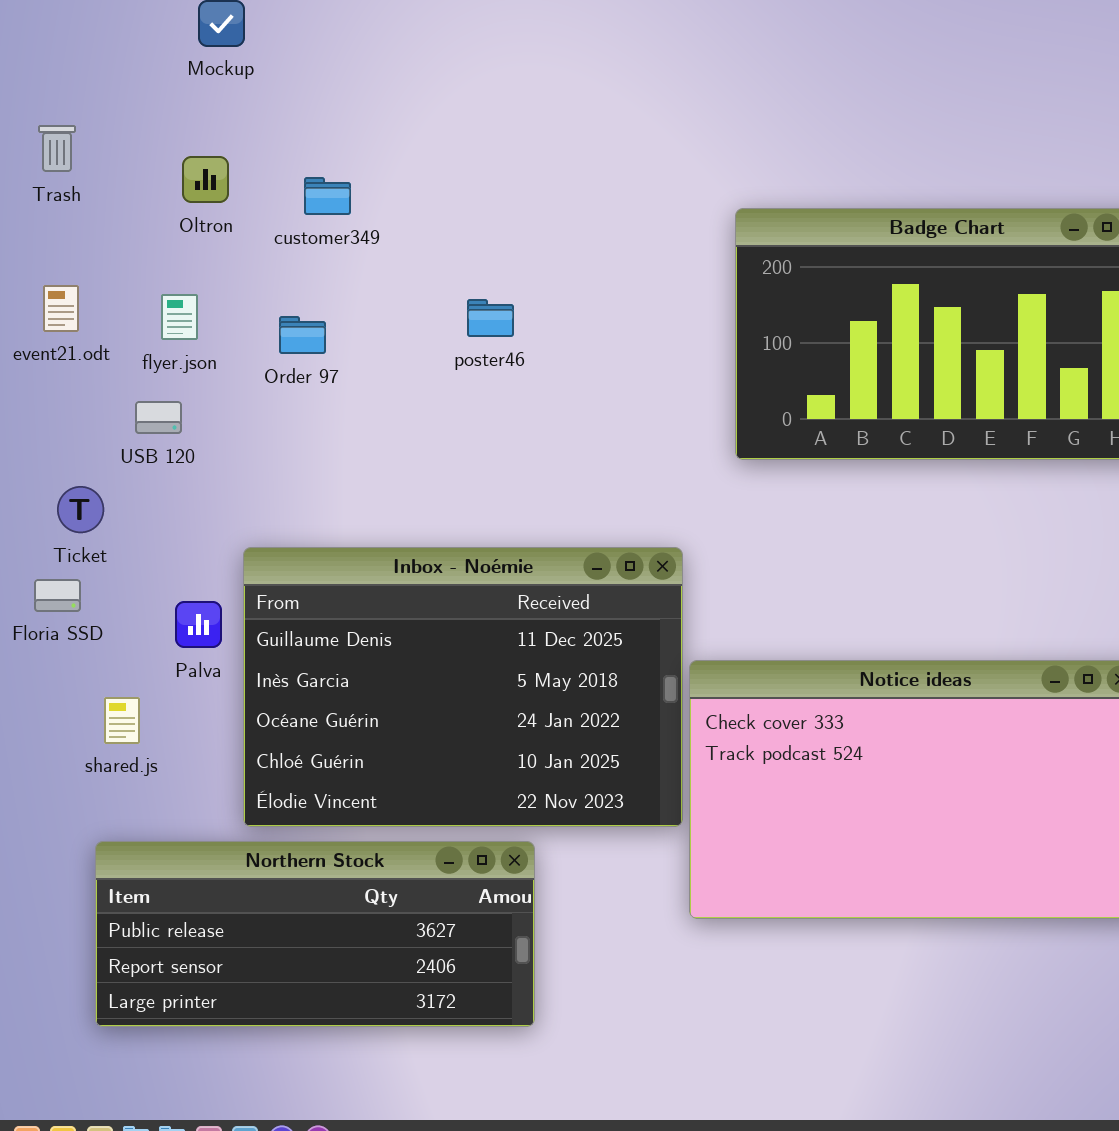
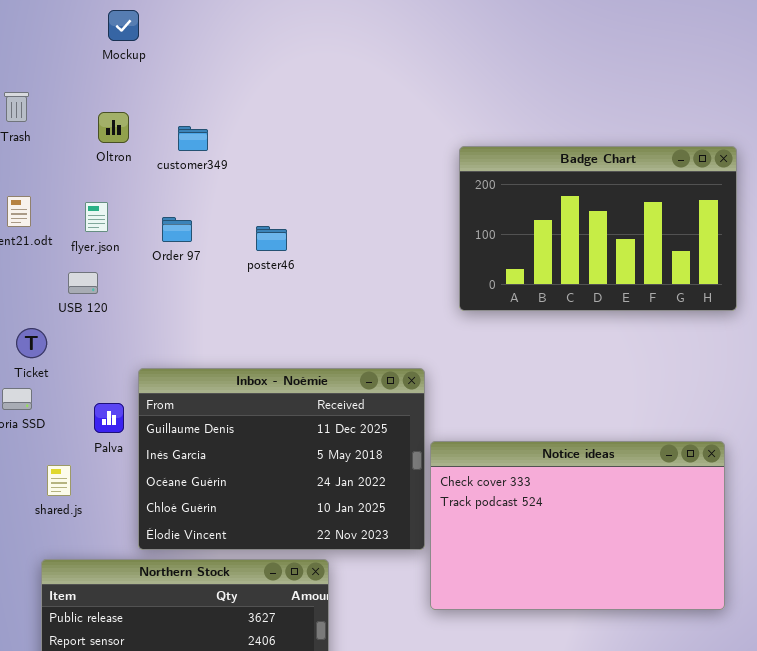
poster46: [467,299,514,337] -> [256,226,287,251], moved

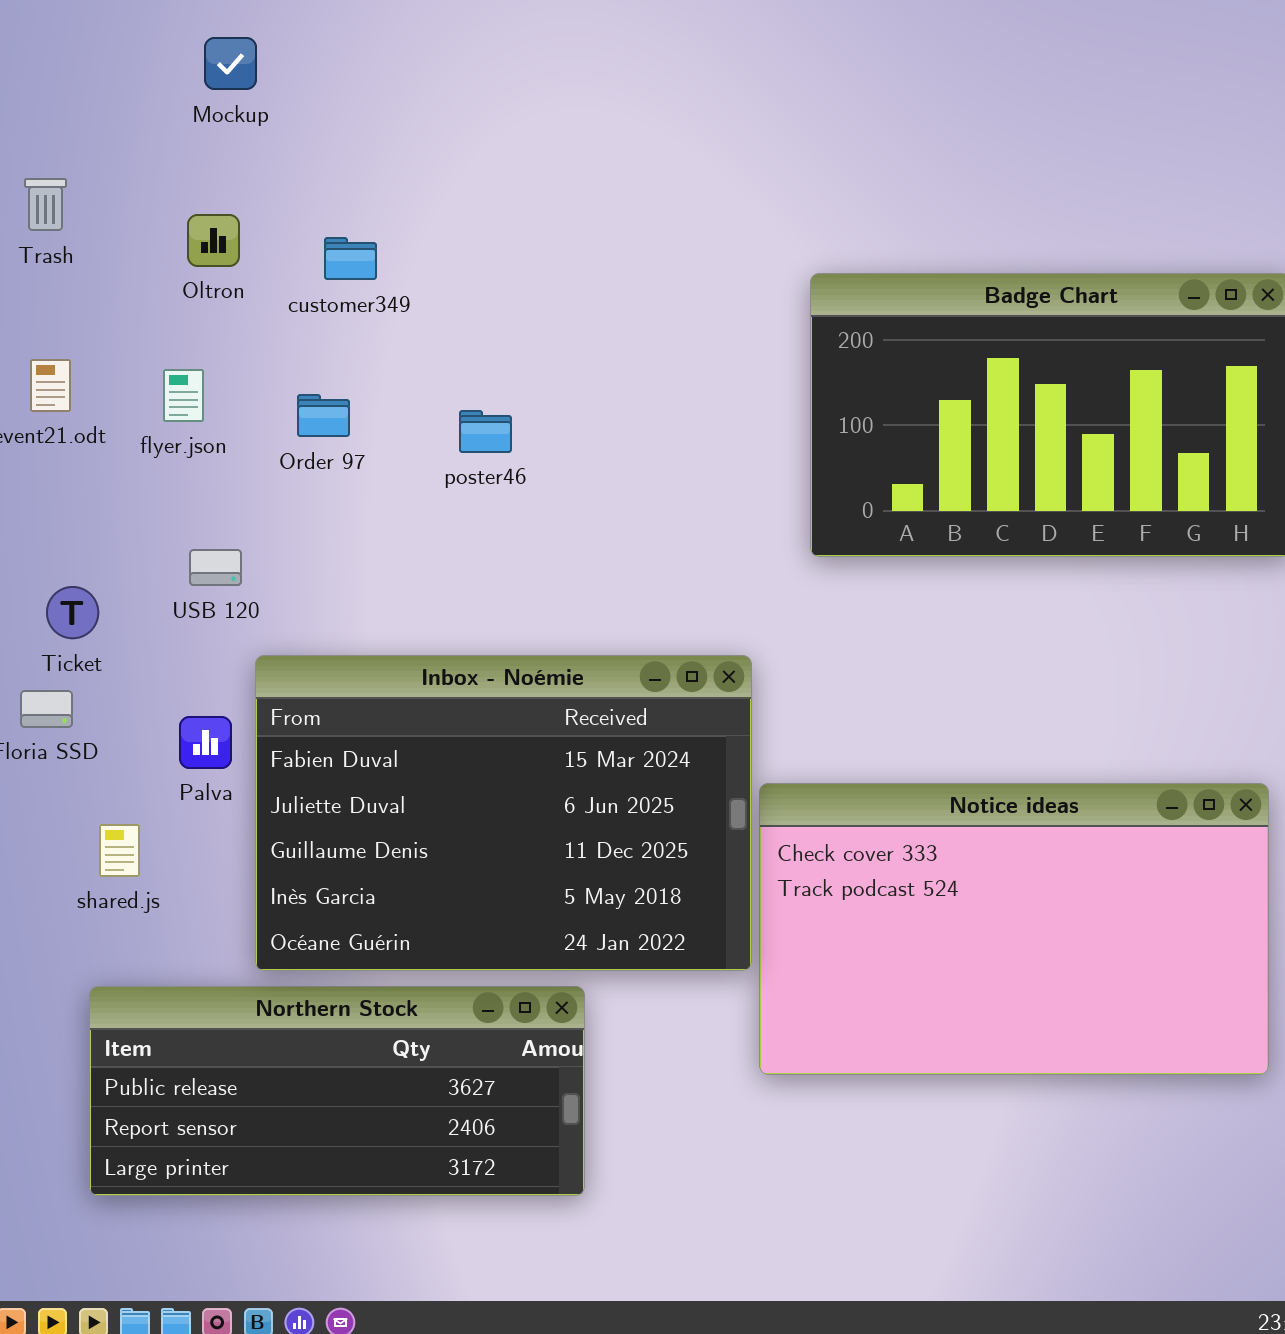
USB 120: [68,272,98,294] -> [189,549,242,586], moved
Inbox - Noémie: [138,368,425,550] -> [255,655,752,971], scrolled up 2 rows

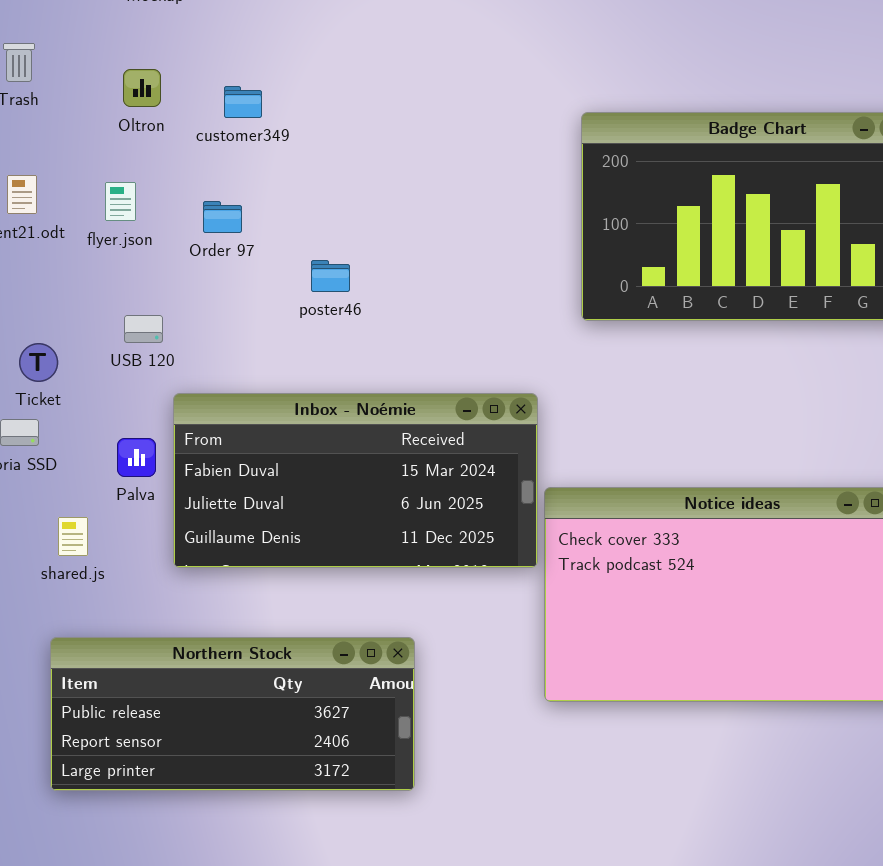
poster46: [459,410,512,453] -> [311,260,350,292], moved
Inbox - Noémie: [255,655,752,971] -> [173,393,538,568], resized

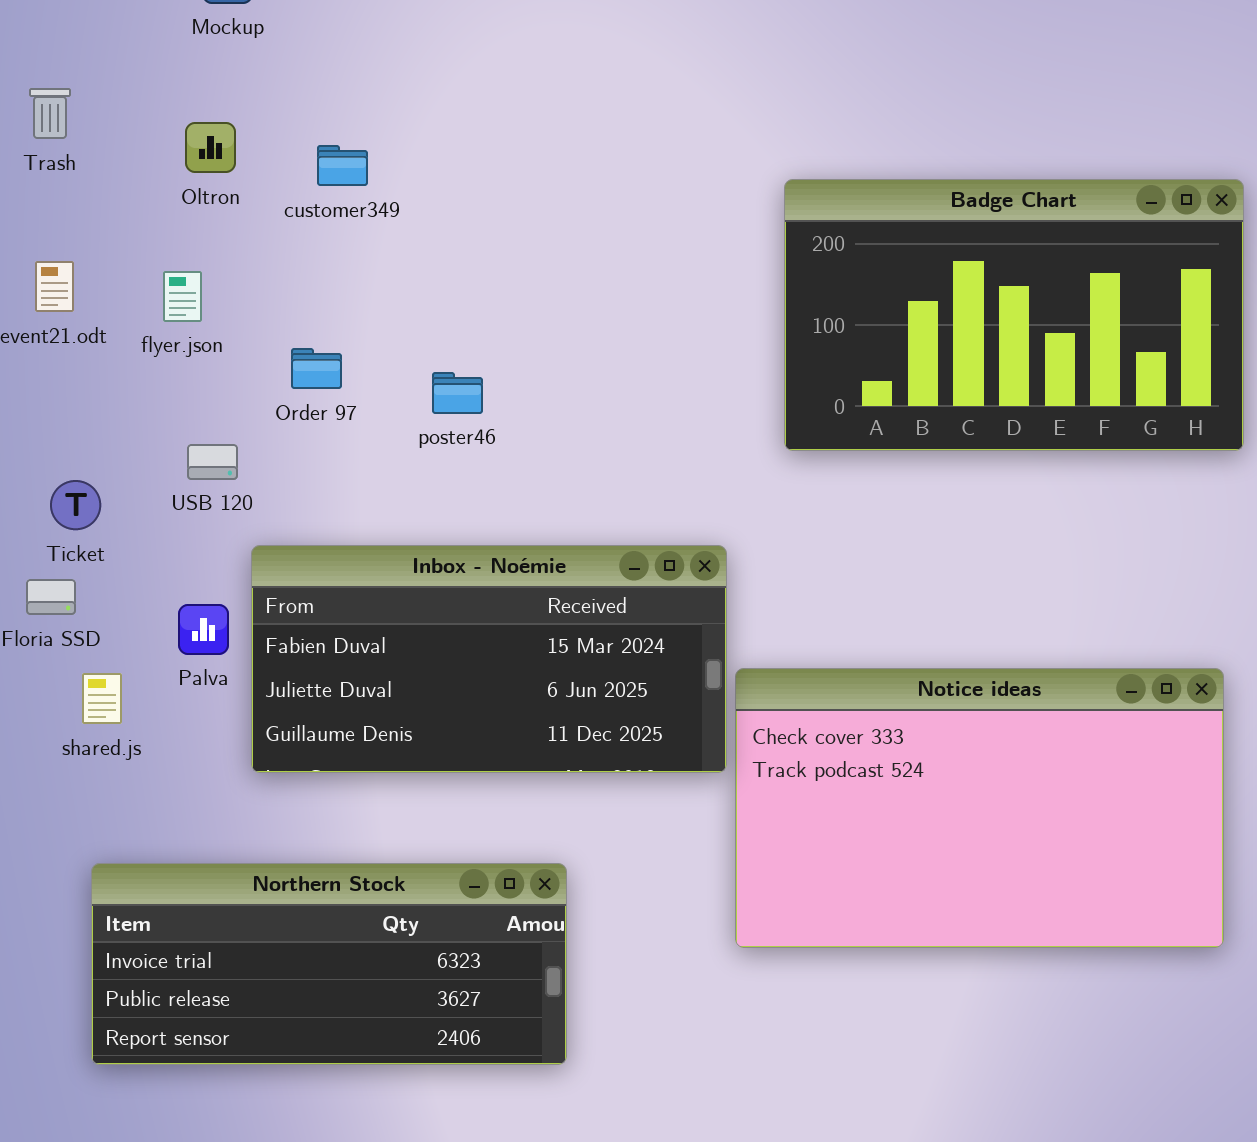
Order 97: [203,201,242,233] -> [291,348,342,389], moved
shared.js: [58,517,88,556] -> [82,673,122,724], moved
Northern Stock: [50,637,415,791] -> [91,863,567,1065], scrolled up 1 row

